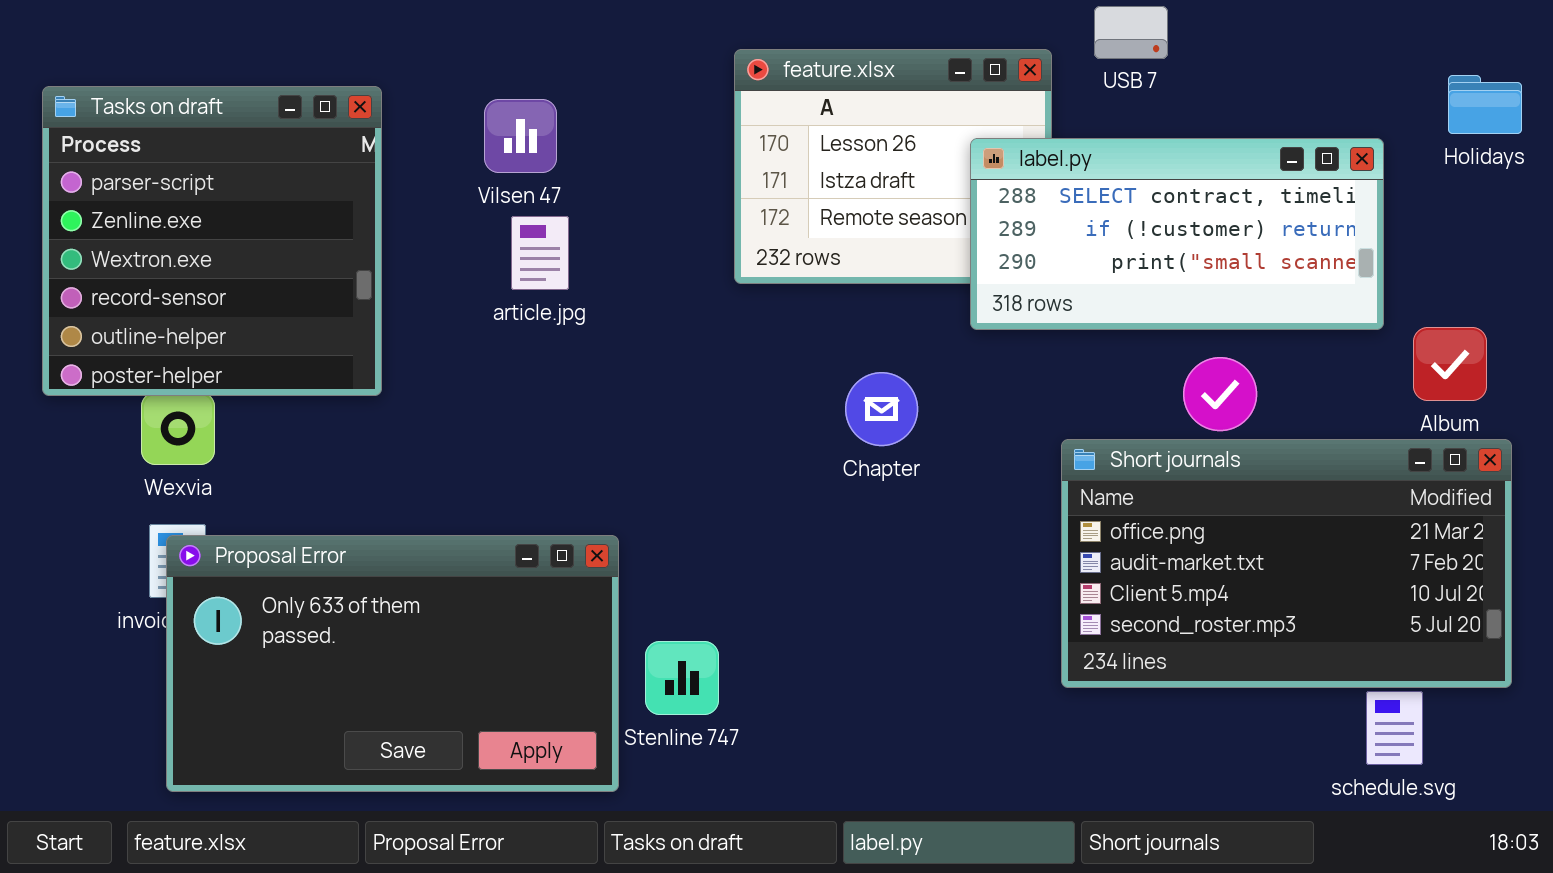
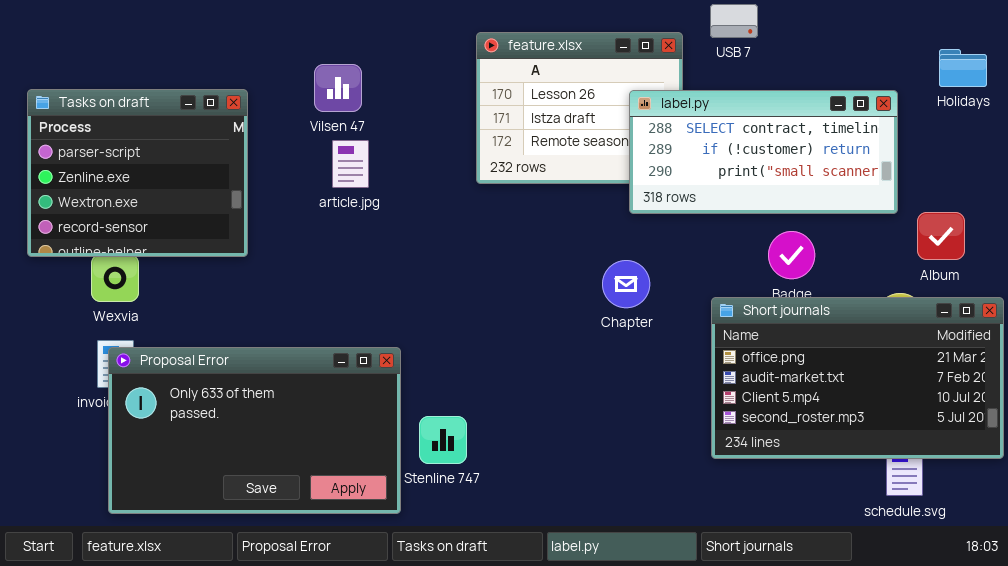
Tasks on draft: [42,86,382,396] -> [27,89,248,257], resized
Chapter: [845,372,918,446] -> [602,260,650,308], moved
Short journals: [1061,439,1512,688] -> [711,297,1004,459], moved

